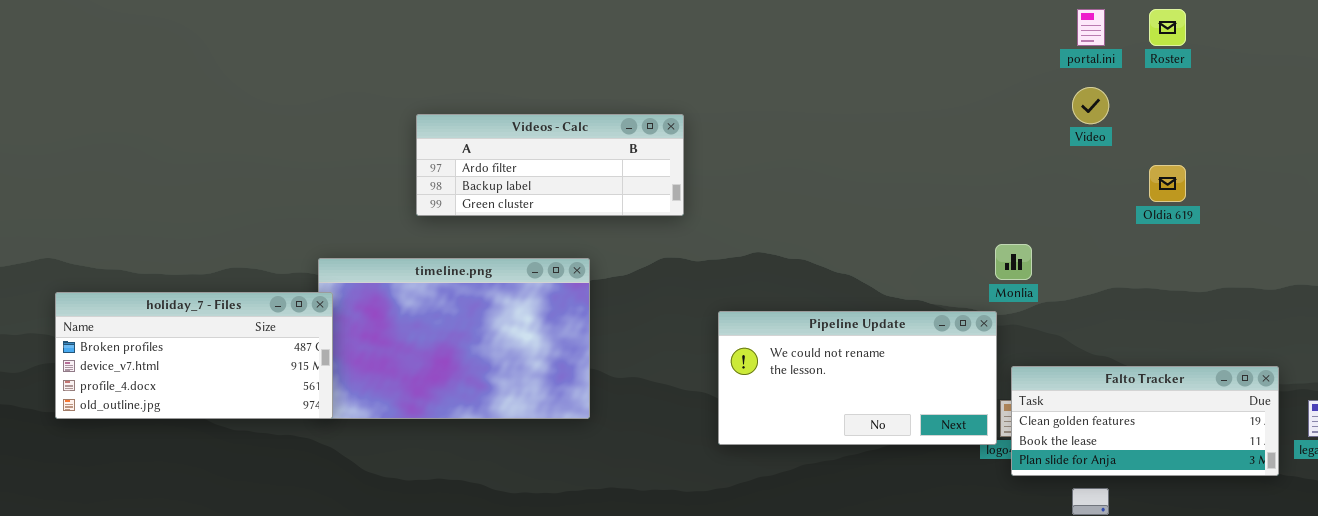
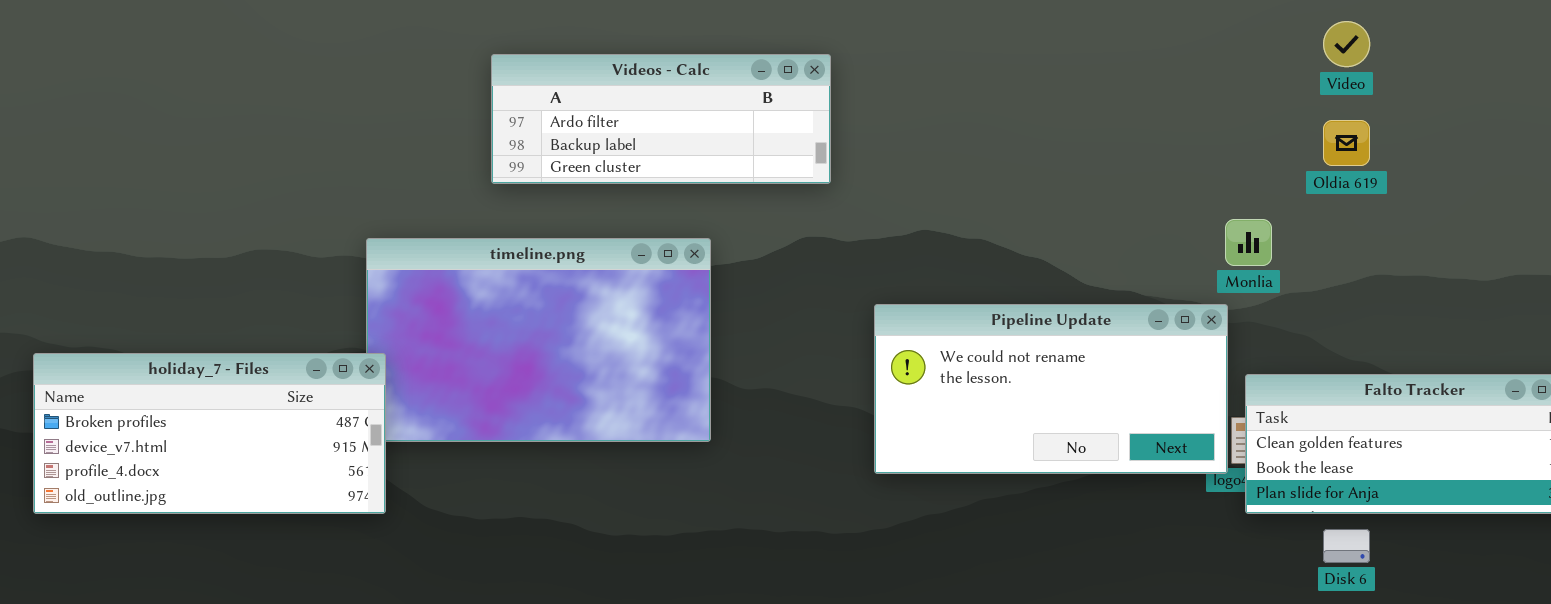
Oldia 619: [1149,165,1186,202] -> [1323,120,1370,166], moved
holiday_7 - Files: [55,292,333,419] -> [33,353,386,514], moved

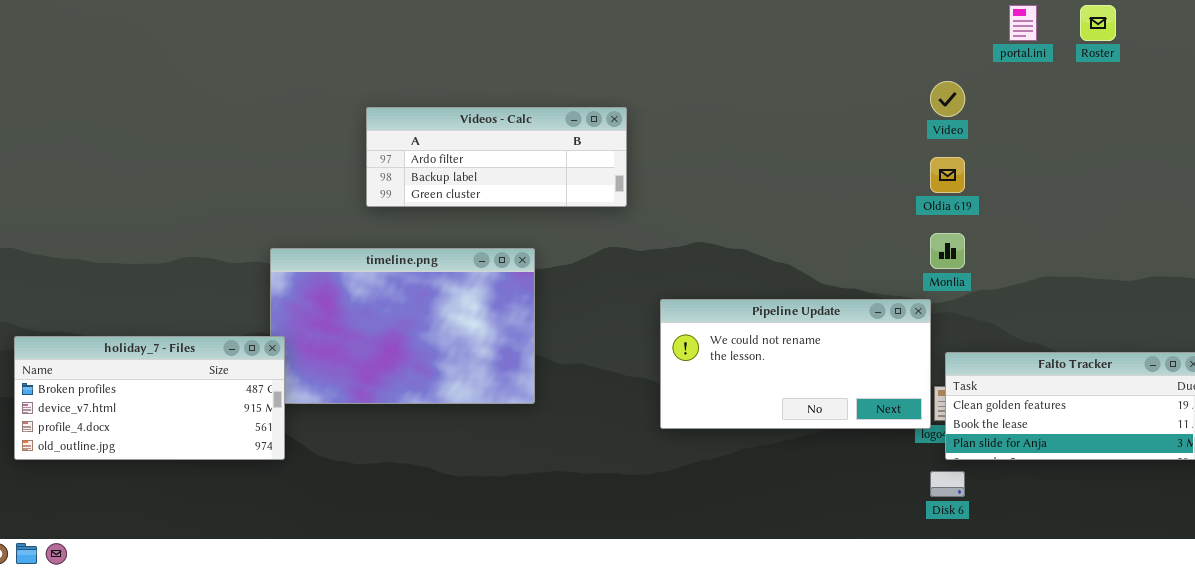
Video: [1323,21,1370,67] -> [930,81,965,117], moved
Oldia 619: [1323,120,1370,166] -> [930,157,965,193], moved
Disk 6: [1323,529,1370,563] -> [930,471,965,497], moved

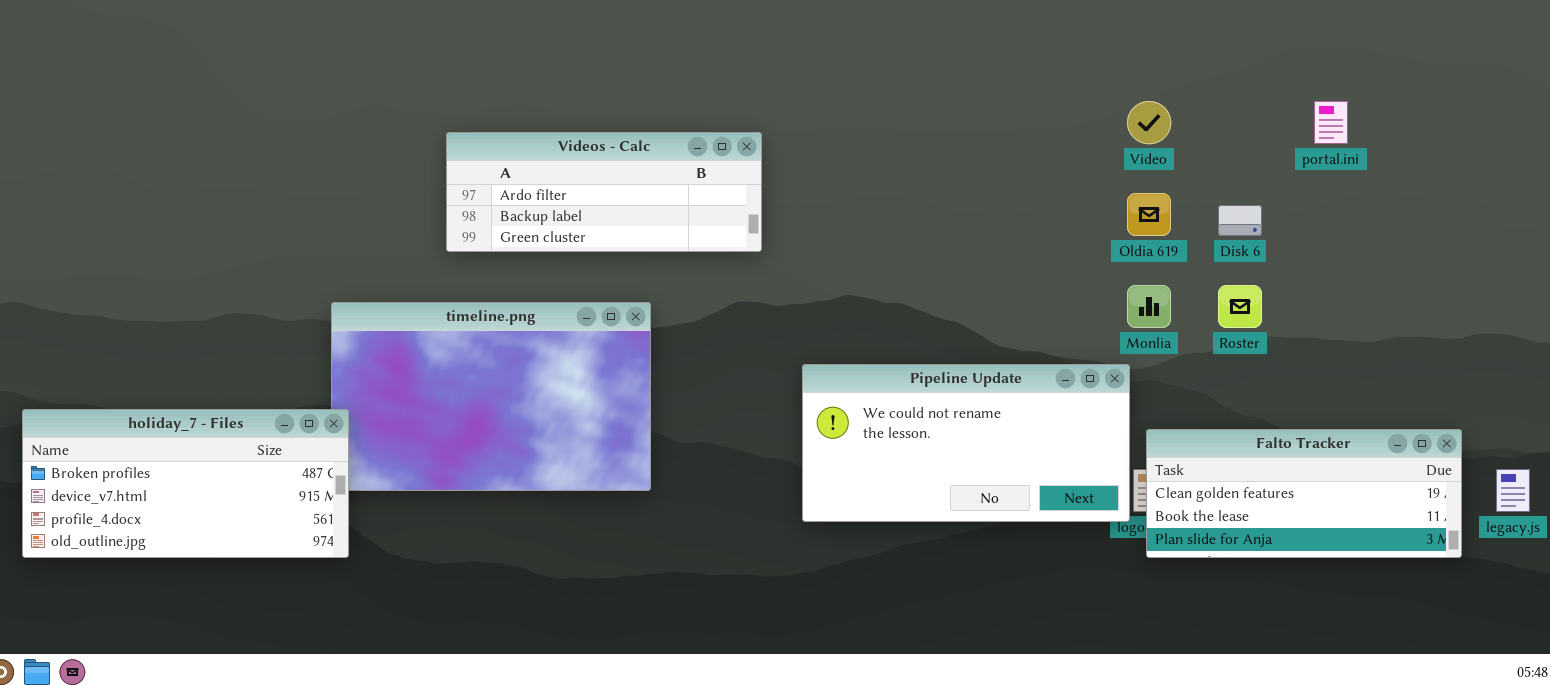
portal.ini: [1009,5,1037,41] -> [1314,101,1348,144], moved
Roster: [1080,5,1116,41] -> [1218,285,1262,328], moved
Disk 6: [930,471,965,497] -> [1218,205,1262,236], moved

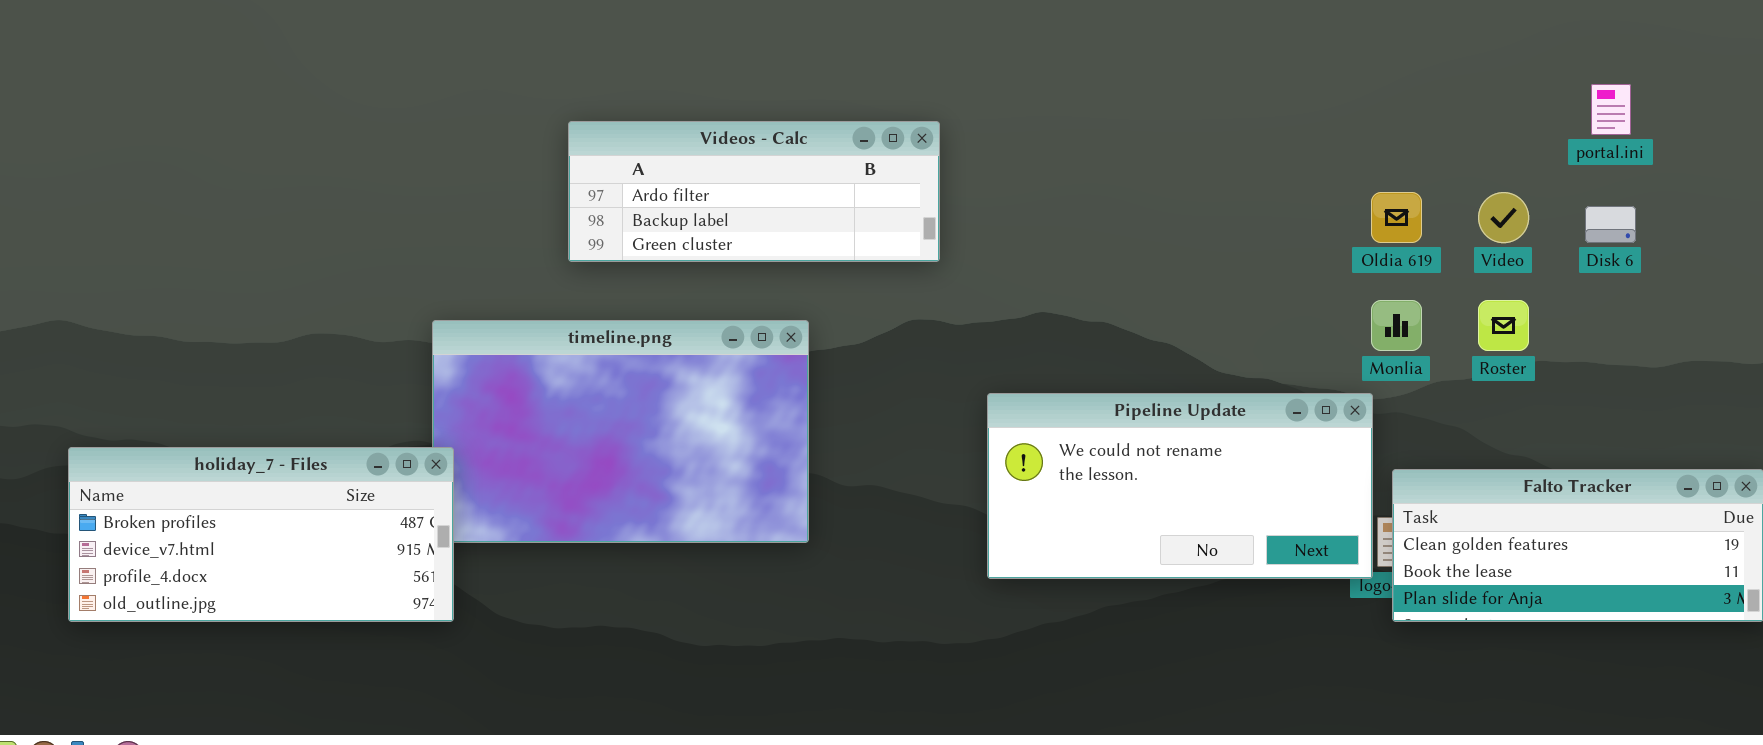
Video: [1127,101,1171,144] -> [1478,192,1529,243], moved
Disk 6: [1218,205,1262,236] -> [1585,206,1636,243], moved

